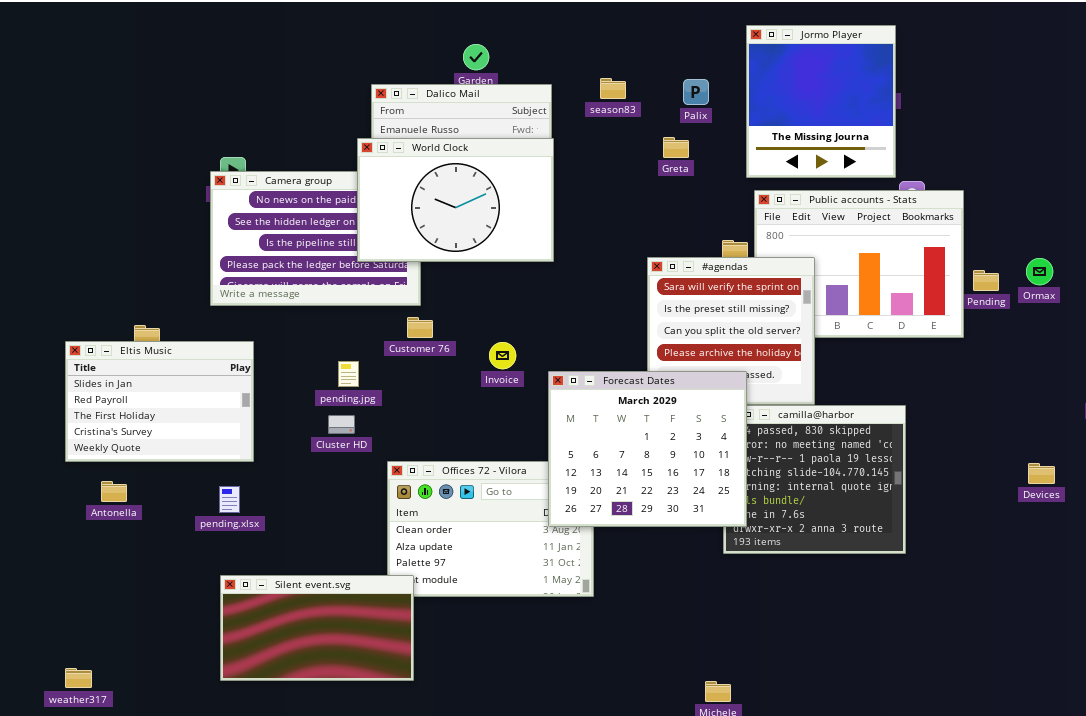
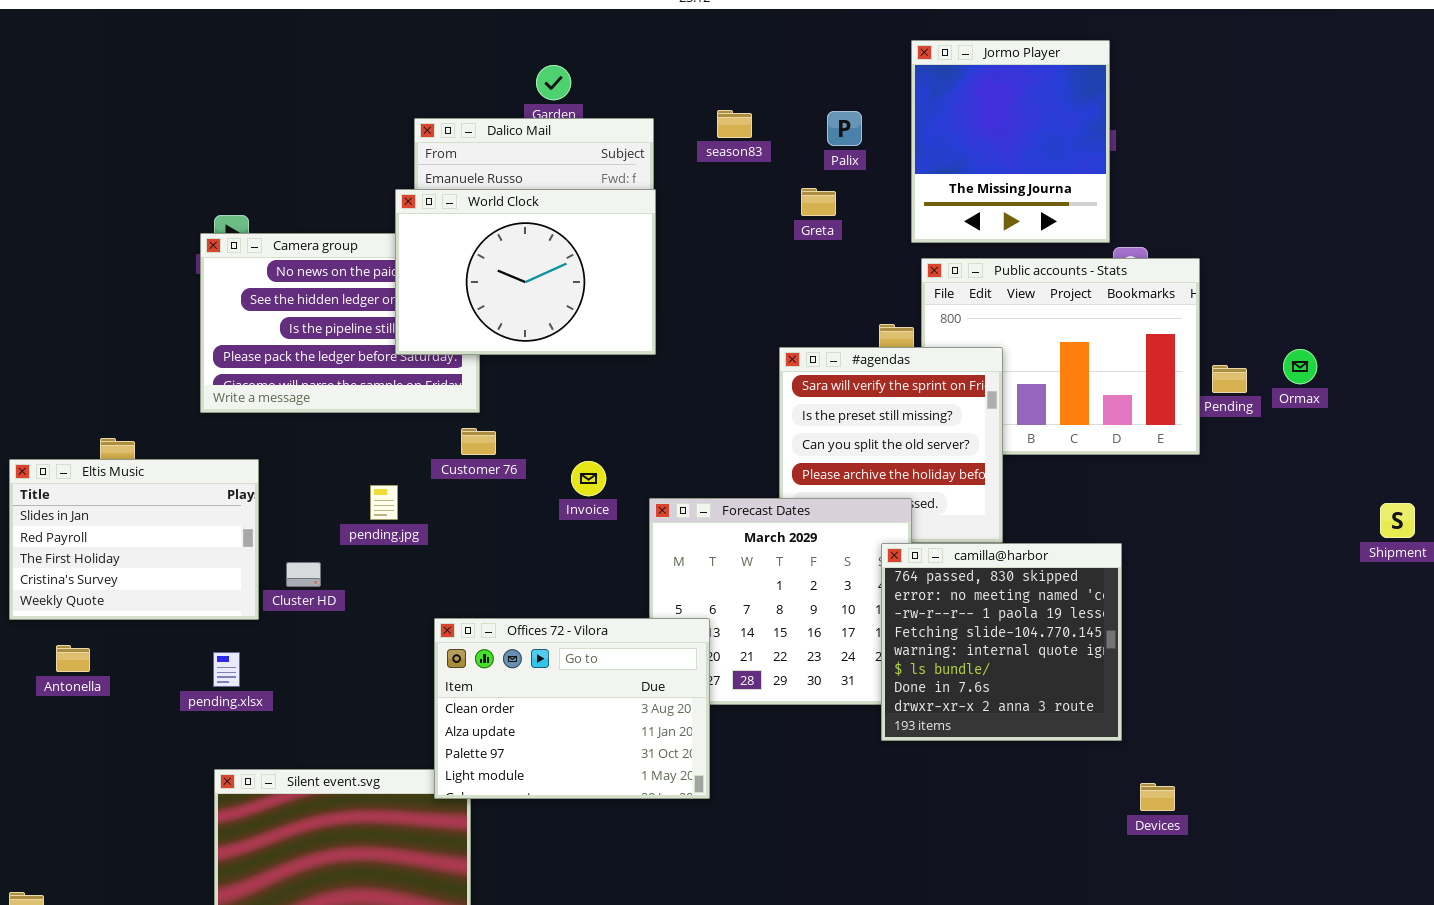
camilla@harbor: [723,405,906,554] -> [881,543,1122,741], raised
Cluster HD: [328,415,355,434] -> [286,562,321,587], moved
Offices 72 - Vilora: [387,461,594,597] -> [434,618,710,799], raised
Devices: [1028,463,1055,484] -> [1140,783,1175,811], moved

